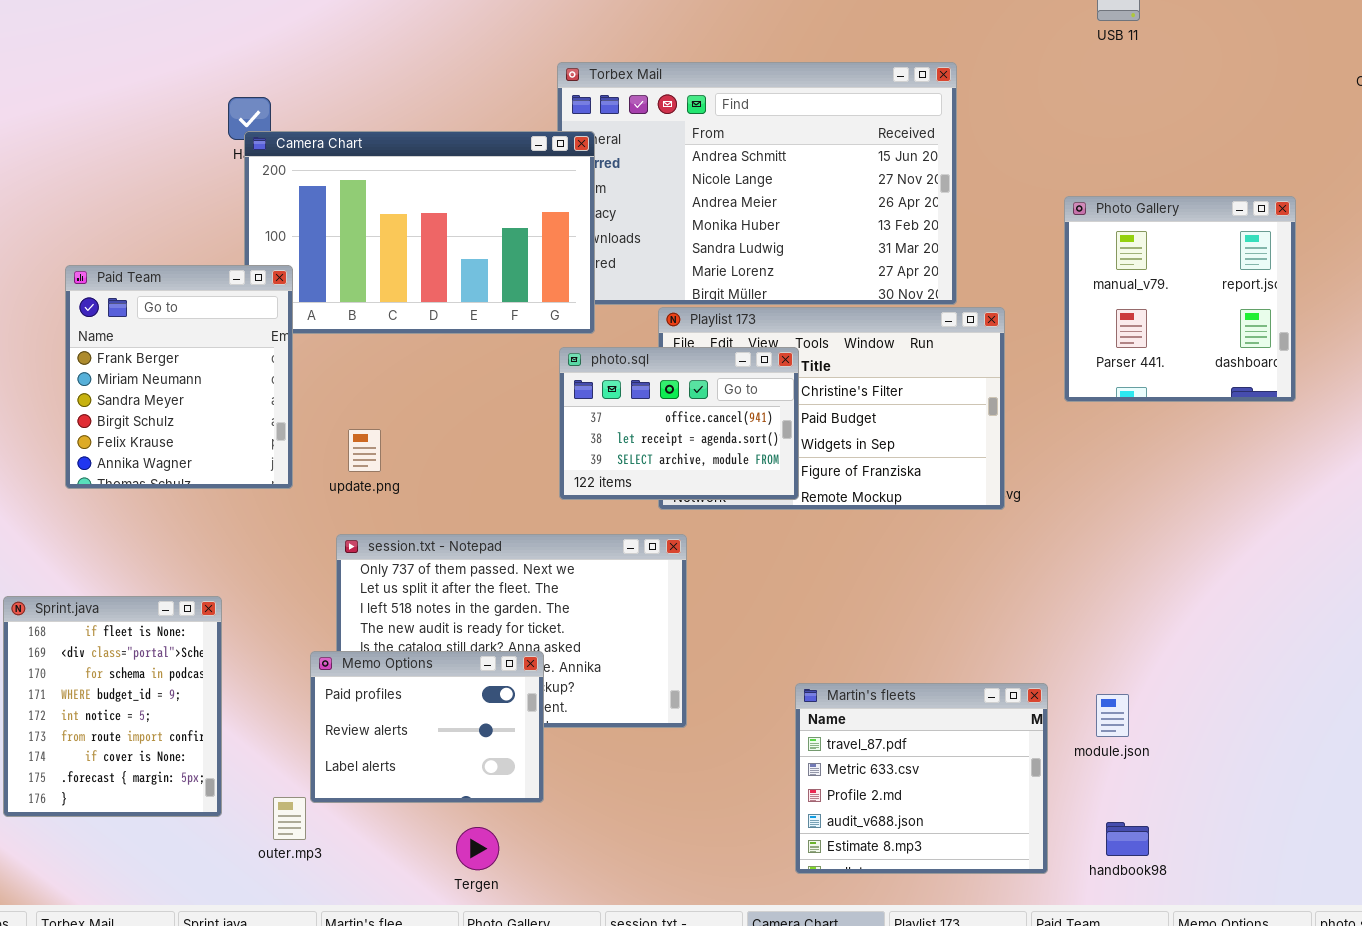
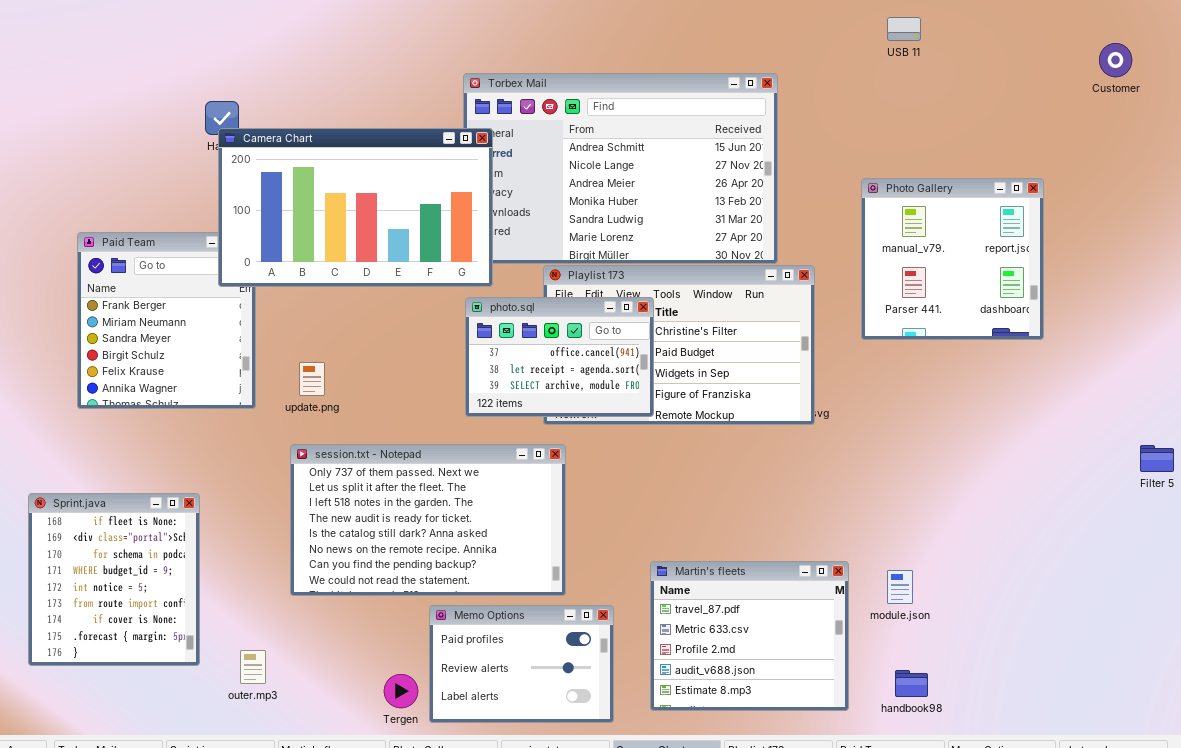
Camera Chart: [244,131,595,334] -> [218,128,493,287], raised
Memo Options: [310,651,544,803] -> [429,605,614,723], moved

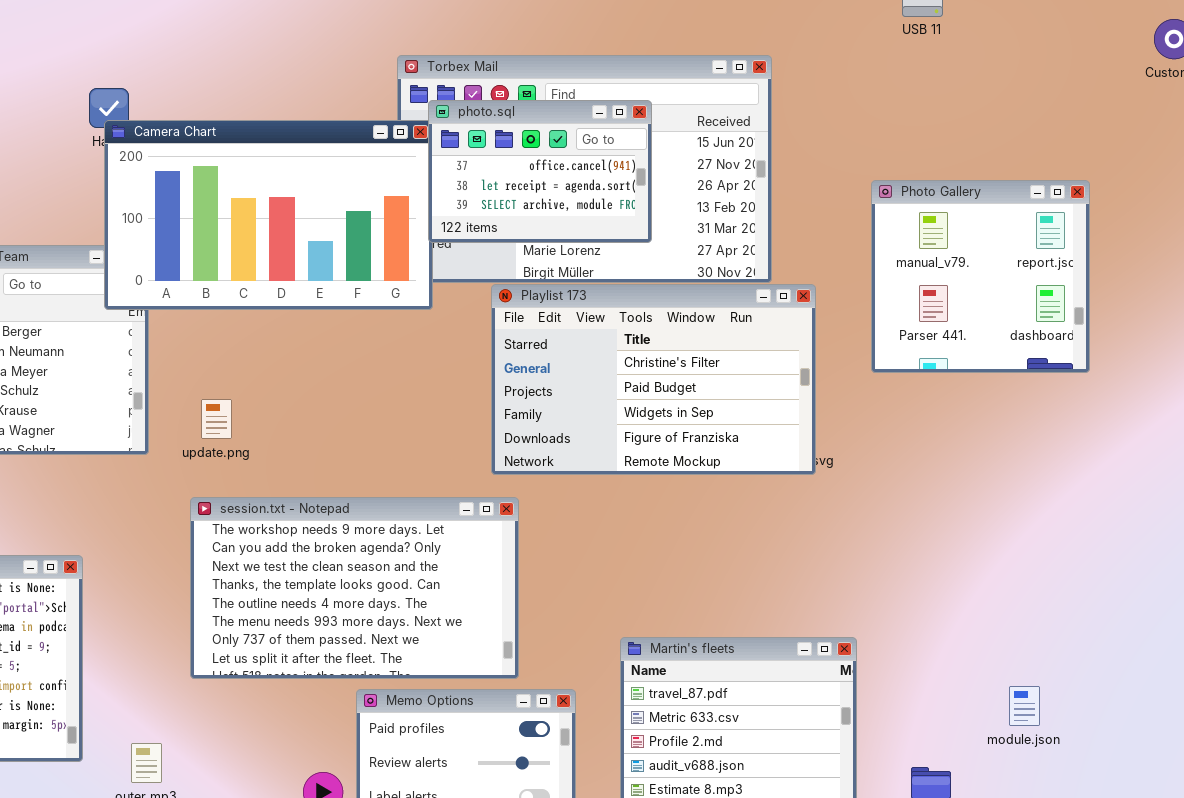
photo.sql: [465,297,654,417] -> [428,100,652,243], moved
session.txt - Notepad: [290,444,566,596] -> [190,497,519,679], scrolled up 6 rows
module.json: [887,570,913,604] -> [1009,686,1040,726], moved

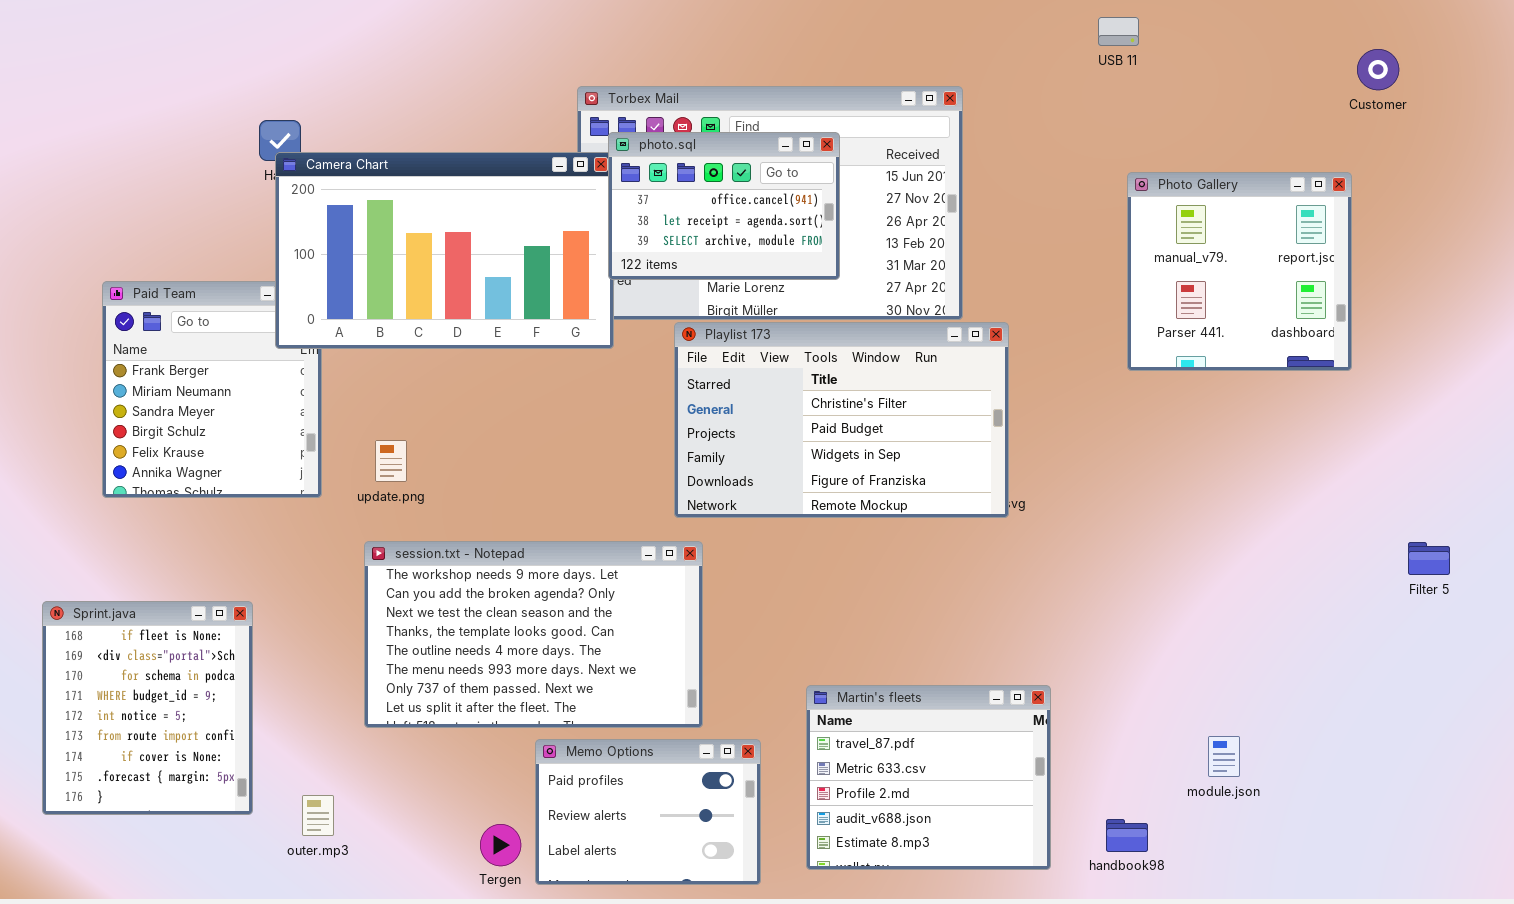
Photo Gallery: [871,180,1090,373] -> [1127,172,1352,371], moved

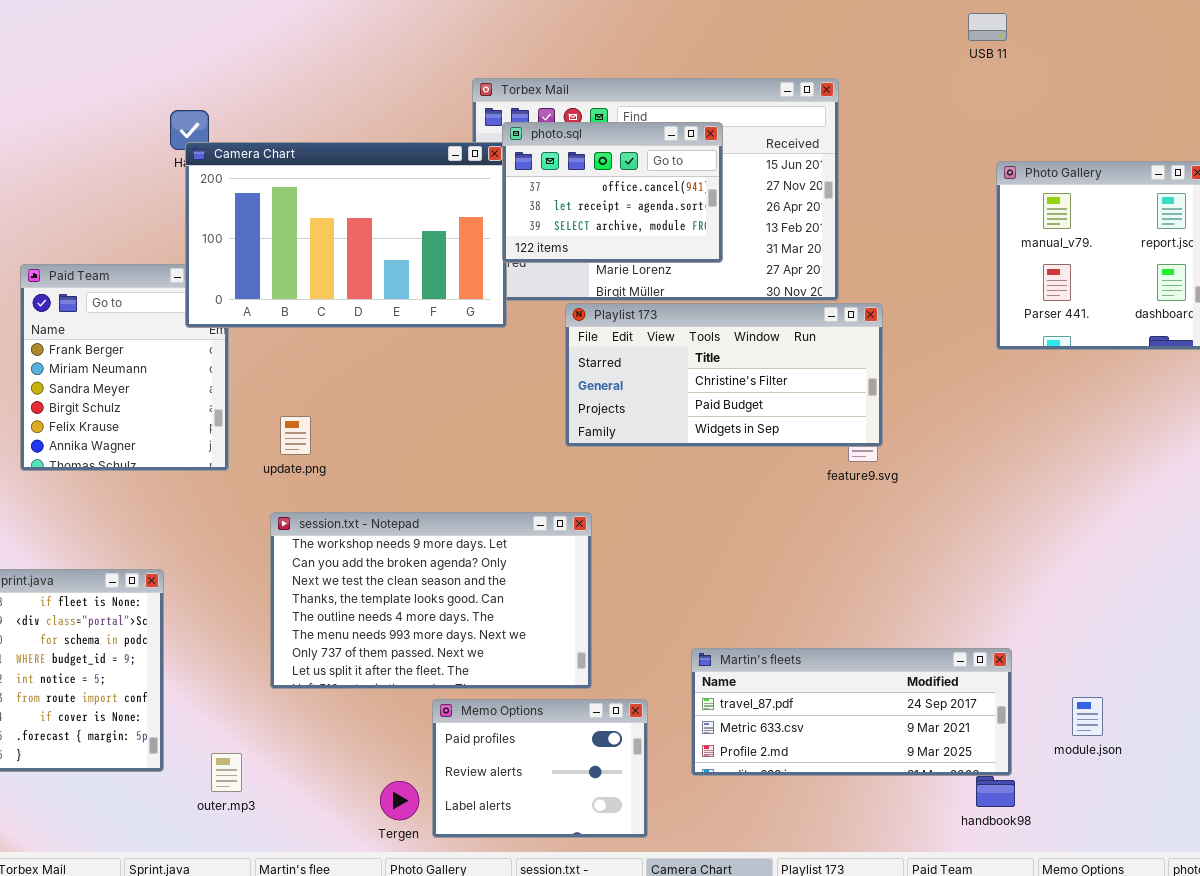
Playlist 173: [674,322,1009,518] -> [565,303,883,447], resized
Martin's fleets: [806,685,1051,870] -> [691,648,1012,776], resized

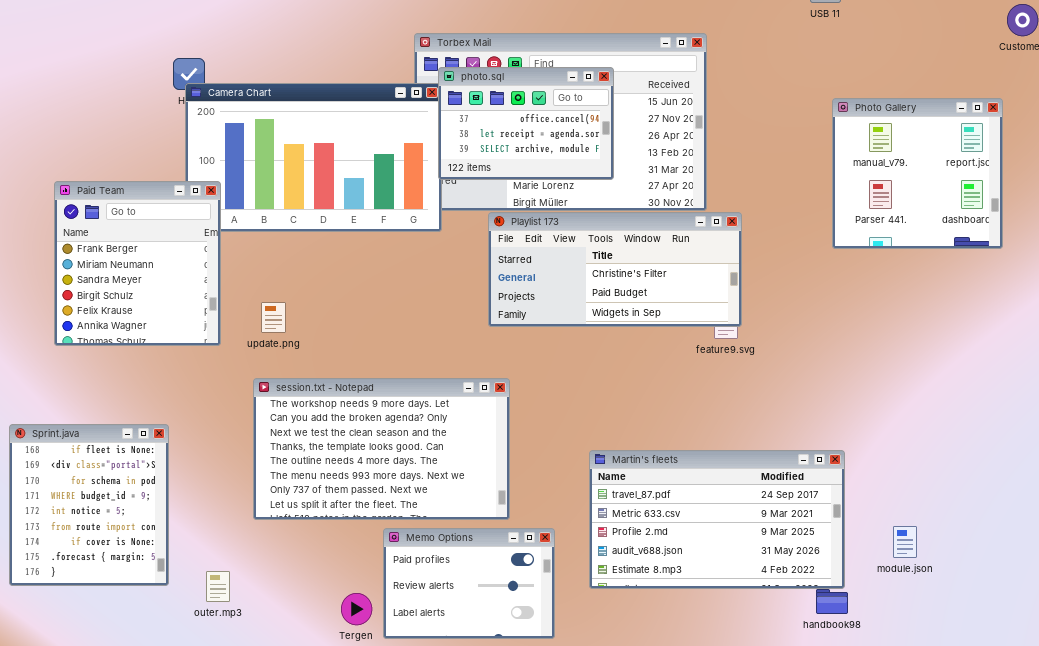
Paid Team: [20,264,229,471] -> [54,181,221,346], raised
Martin's fleets: [691,648,1012,776] -> [589,450,845,589], resized

